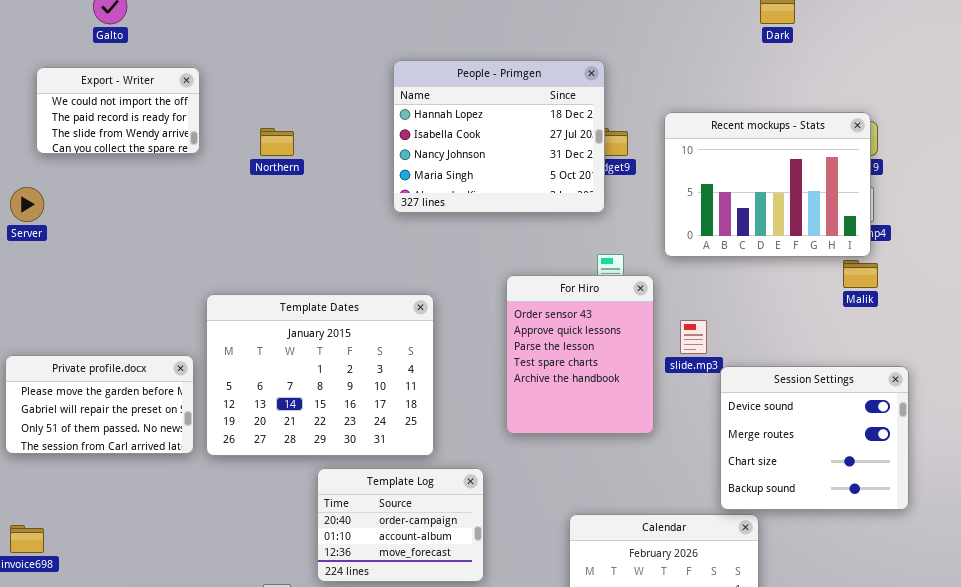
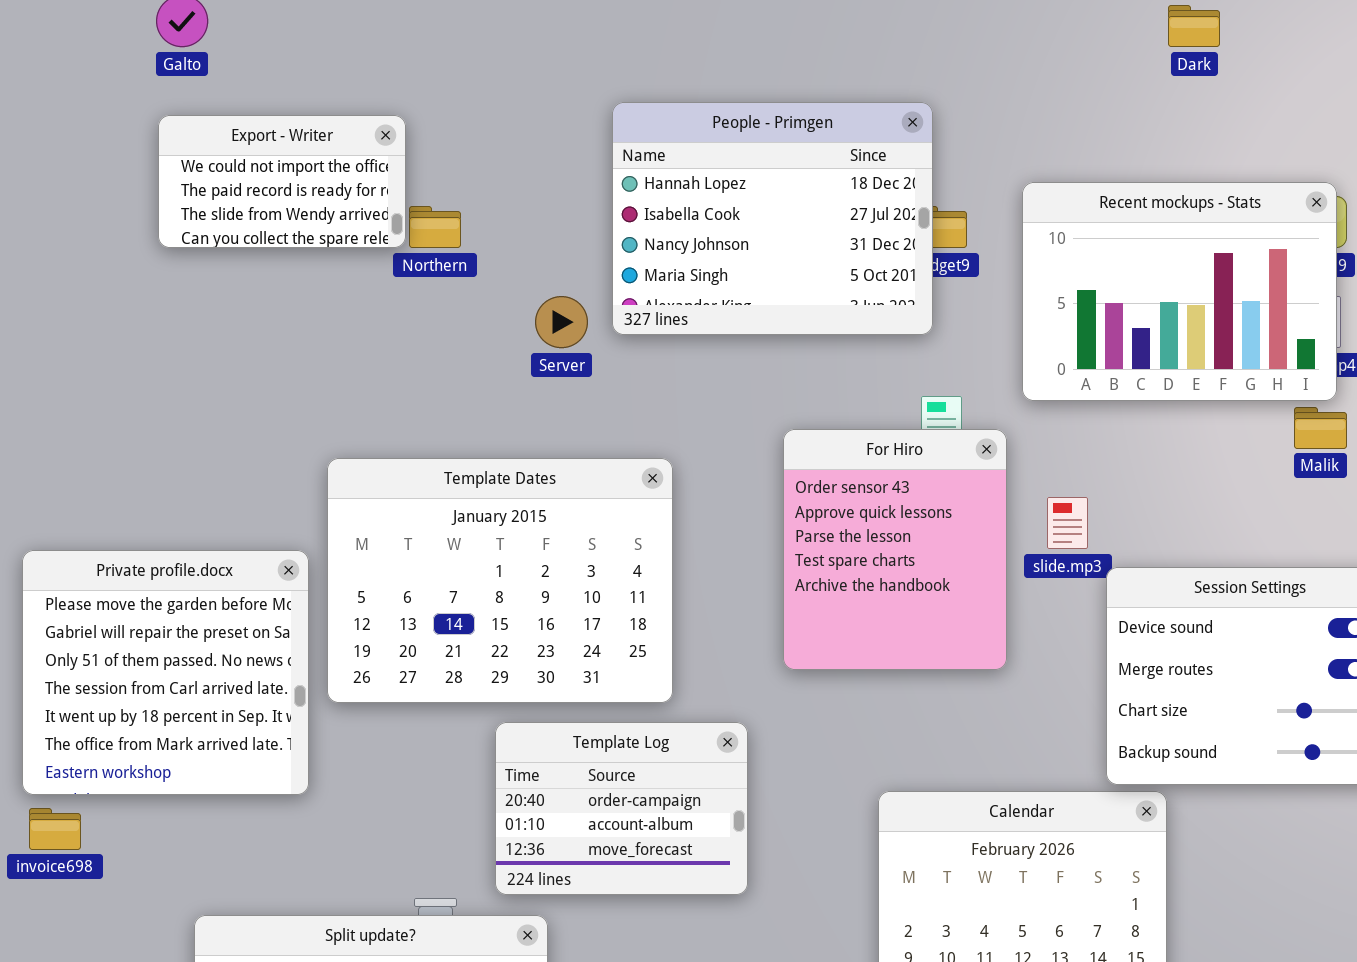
Export - Writer: [36,67,200,154] -> [158,115,406,248], moved
Server: [10,187,44,222] -> [535,296,588,348], moved
Private profile.docx: [5,355,194,454] -> [22,550,309,795], resized

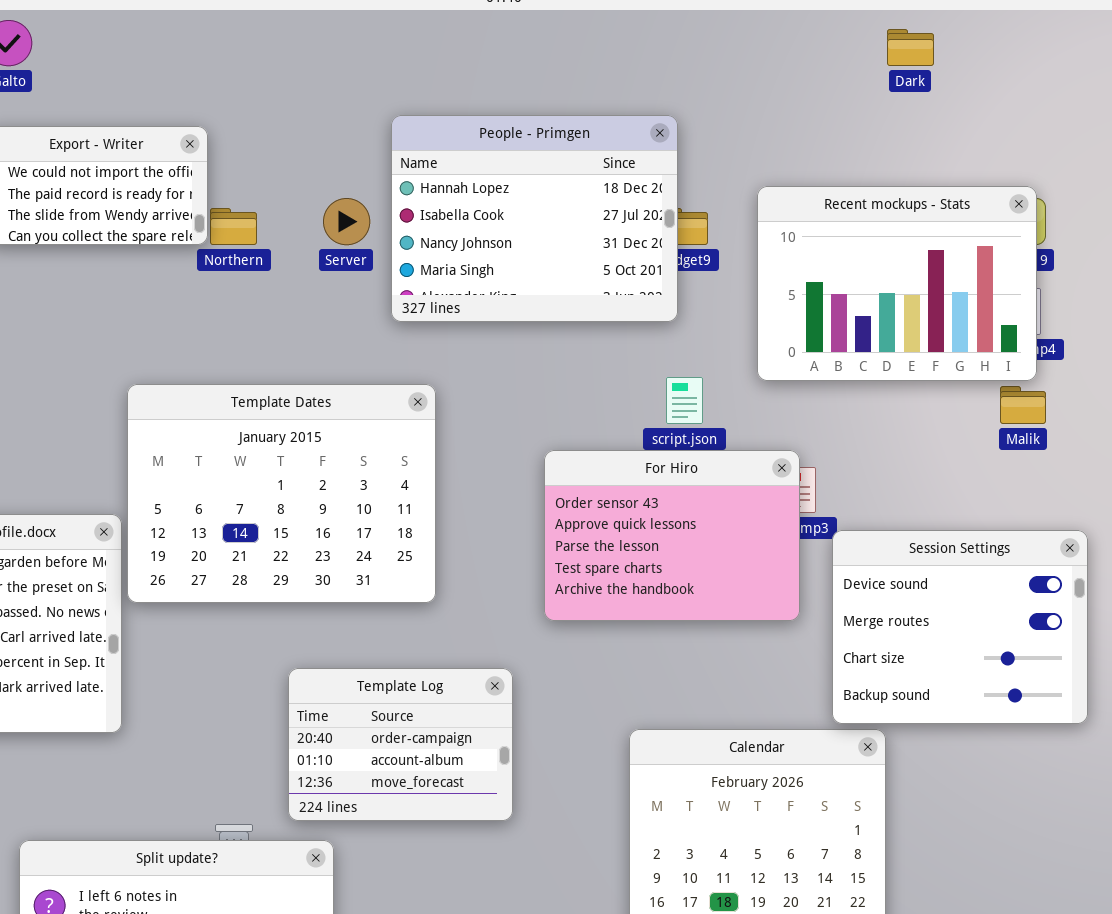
Server: [535,296,588,348] -> [323,198,370,245], moved
For Hiro: [783,429,1007,670] -> [544,450,800,621], resized
Template Dates: [327,458,673,703] -> [127,384,436,603], moved

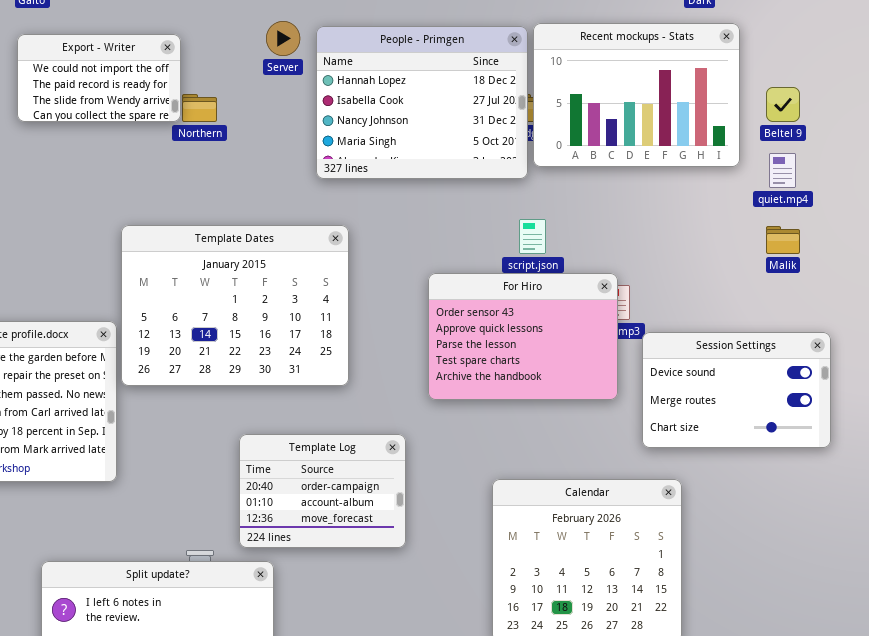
Recent mockups - Stats: [757,186,1037,381] -> [533,23,740,167], moved
Server: [323,198,370,245] -> [266,21,300,56], moved
Session Settings: [832,530,1088,724] -> [642,332,831,448], resized

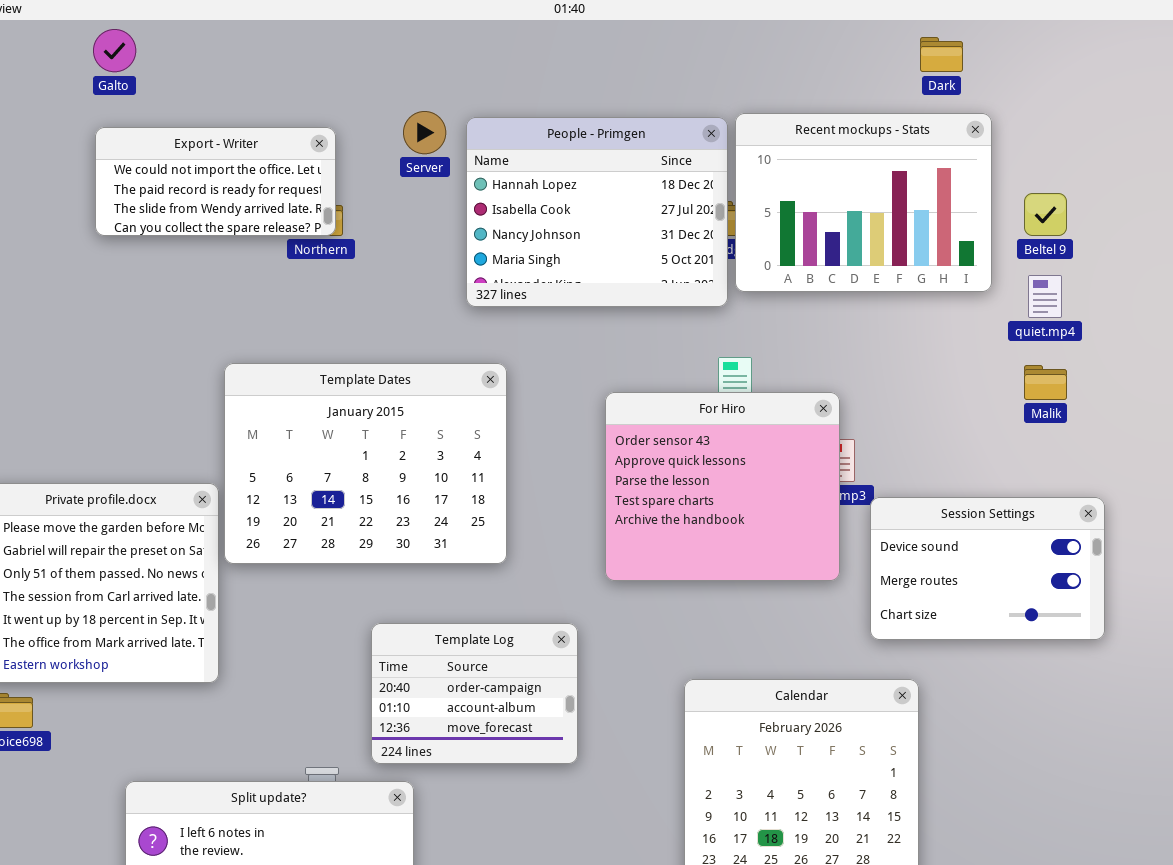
Export - Writer: [17,34,181,122] -> [95,127,336,236], resized
For Hiro: [428,273,618,400] -> [605,392,840,581], resized

